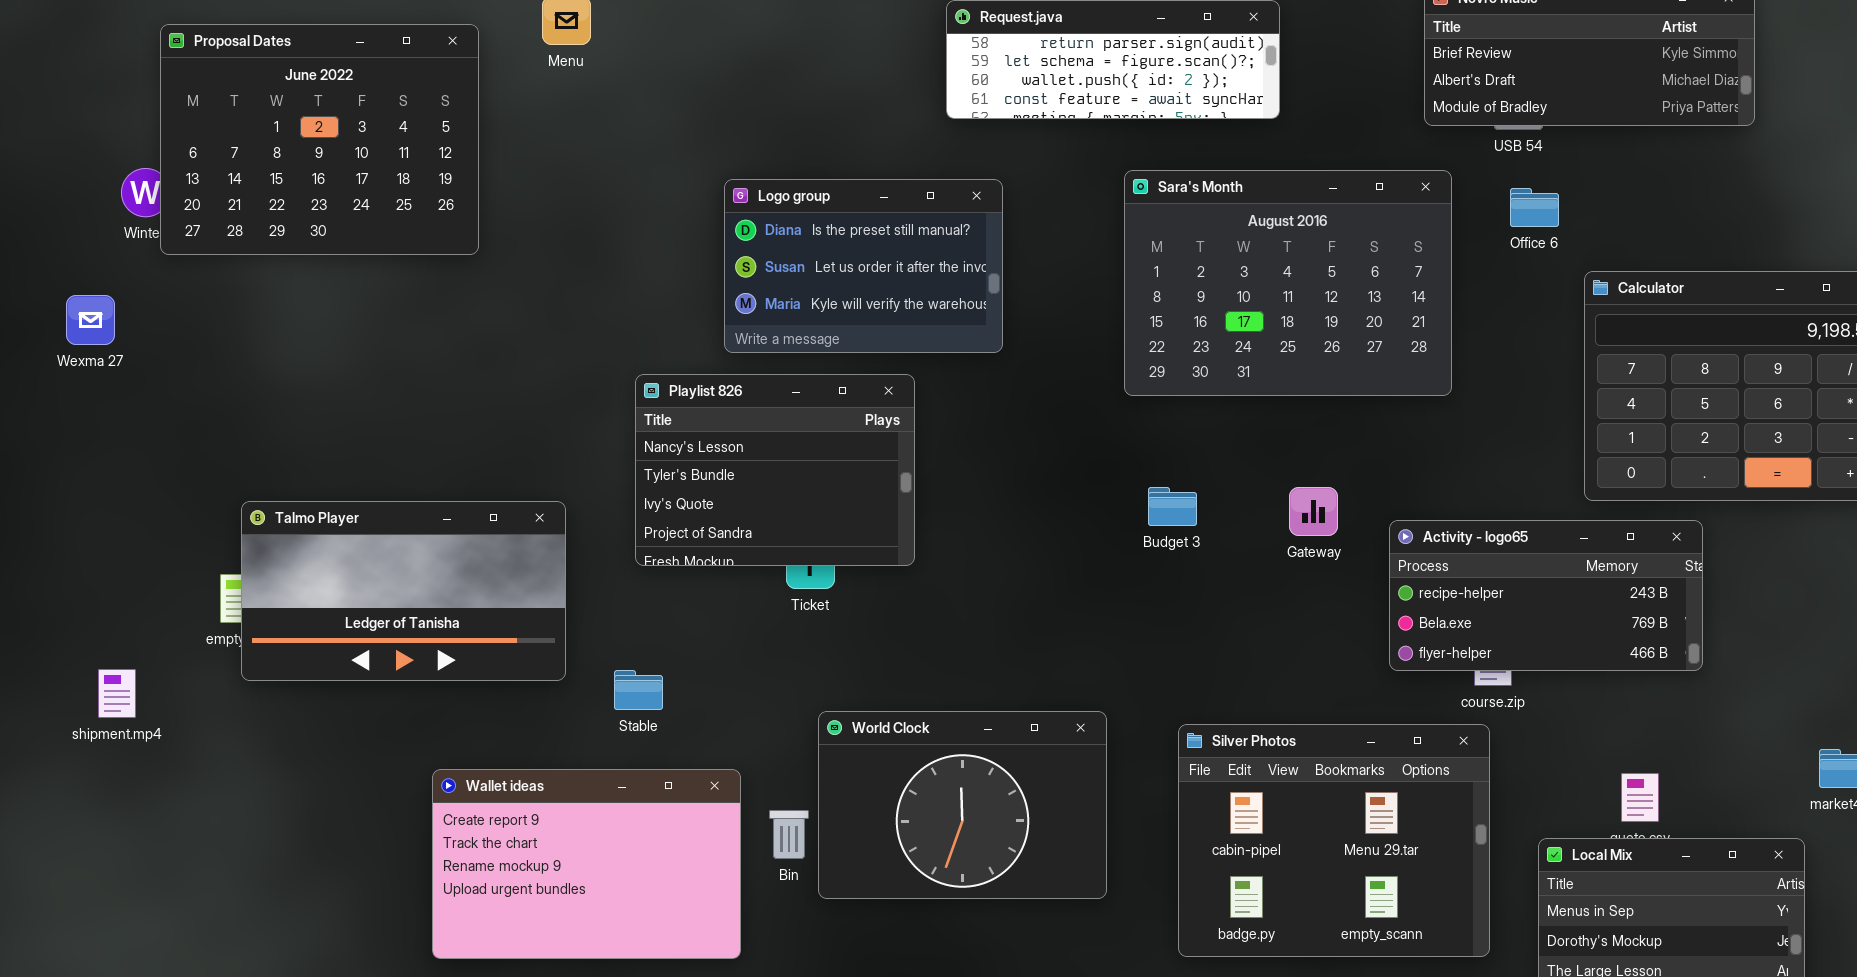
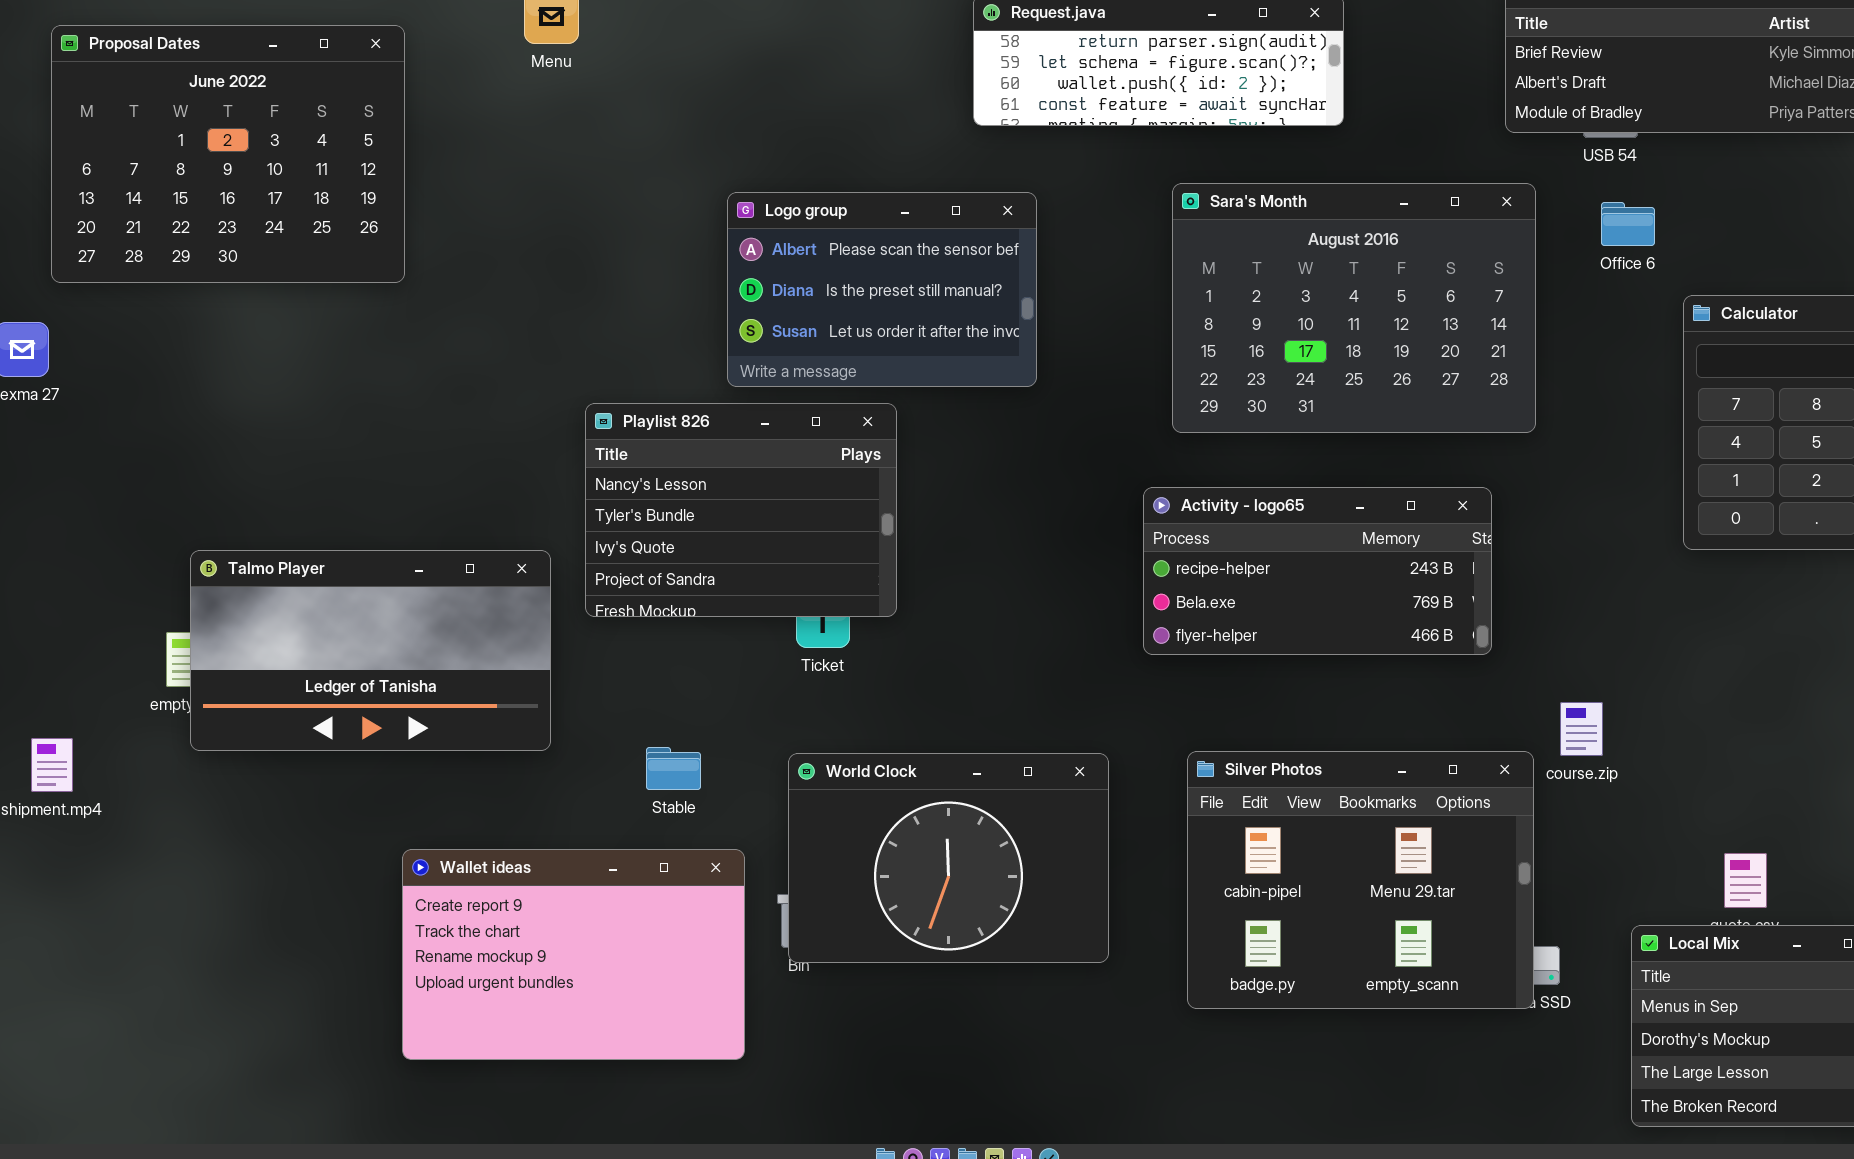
Proposal Dates: [160,24,479,255] -> [51,25,405,283], moved
Logo group: [724,179,1003,353] -> [727,192,1037,387], scrolled up 1 row
Playlist 826: [635,374,915,566] -> [585,403,897,617], moved
Activity - logo65: [1389,520,1703,671] -> [1143,487,1492,655], moved
Stable: [614,670,663,710] -> [646,747,701,790], moved
World Clock: [818,711,1107,899] -> [788,753,1109,963], moved
Silver Photos: [1178,724,1490,957] -> [1187,751,1534,1009], moved

